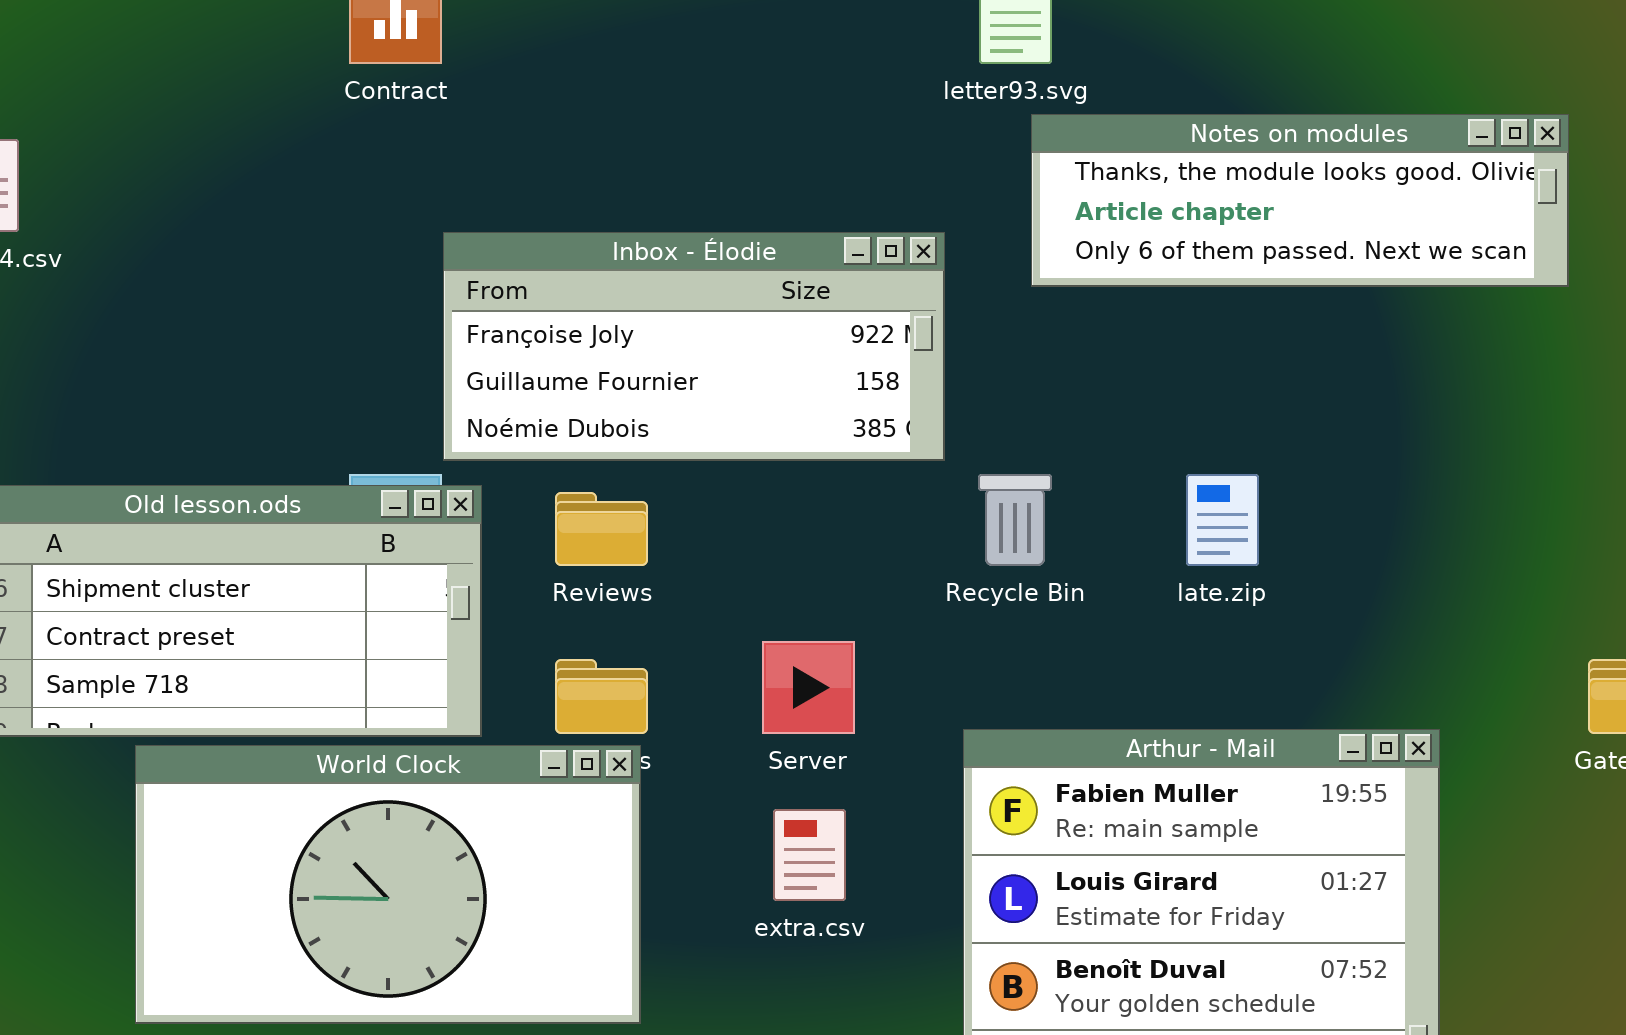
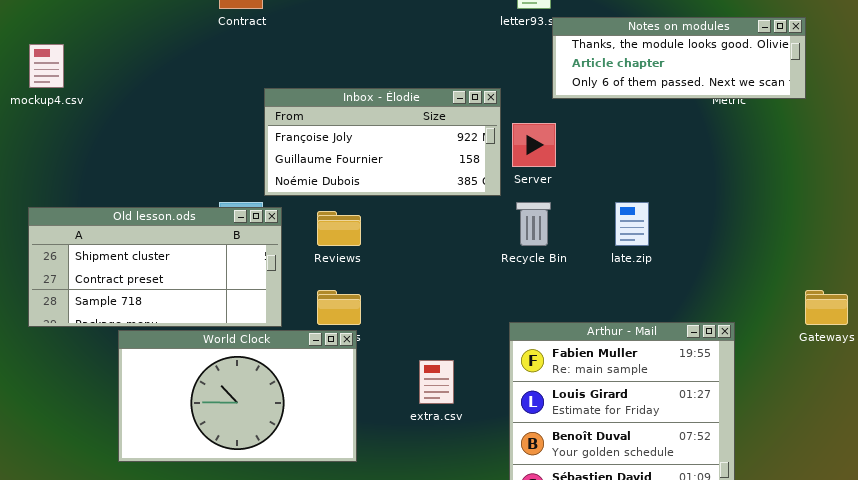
Notes on modules: [1031,114,1569,287] -> [552,17,806,99], moved
Server: [762,641,855,734] -> [512,123,556,167], moved

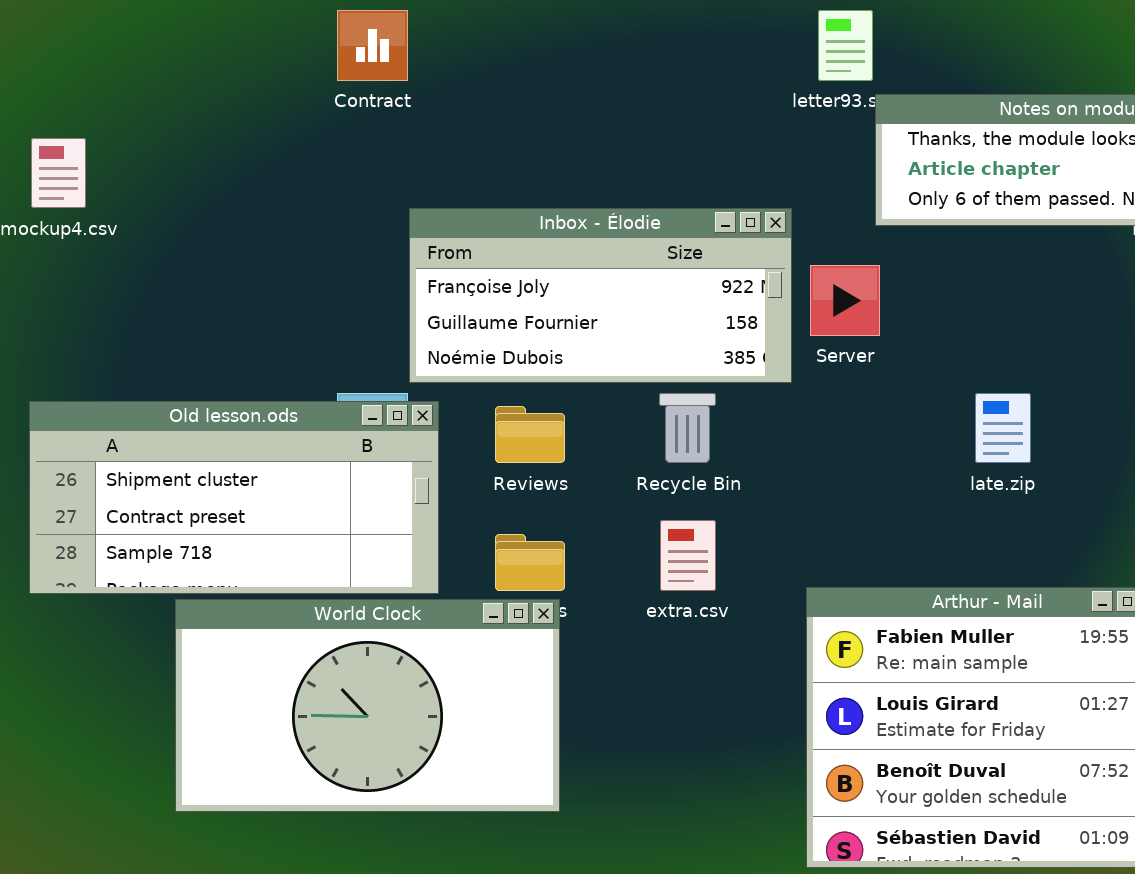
Recycle Bin: [516,202,551,246] -> [659,393,716,463], moved
extra.csv: [419,360,454,404] -> [660,520,716,591], moved

